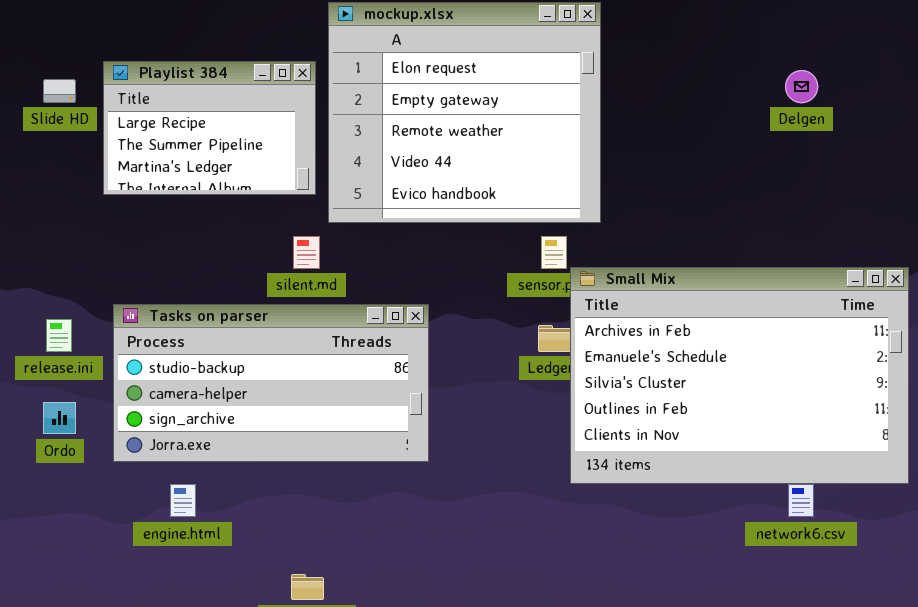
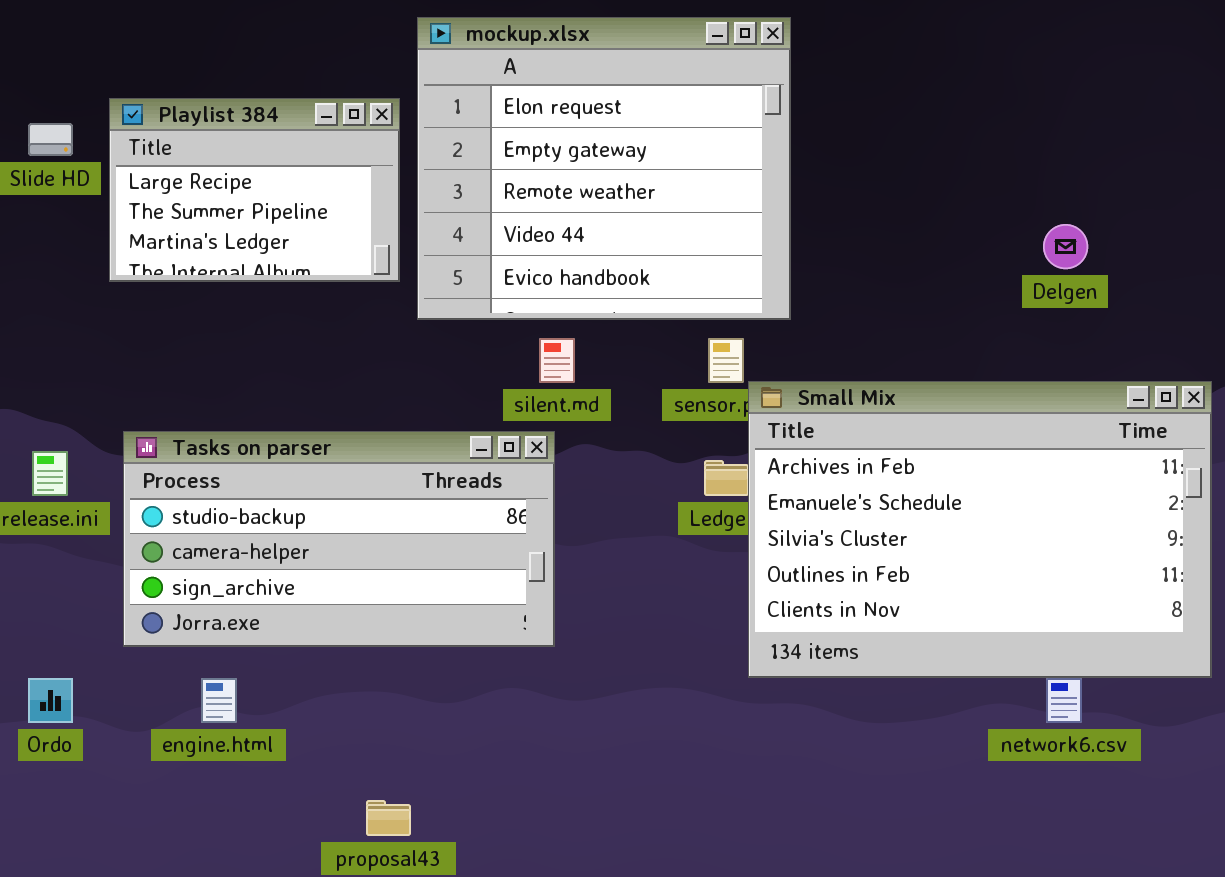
Delgen: [785,70,818,103] -> [1043,224,1088,269], moved
silent.md: [293,236,320,269] -> [539,338,575,383], moved
Ordo: [43,402,76,434] -> [28,678,73,723], moved

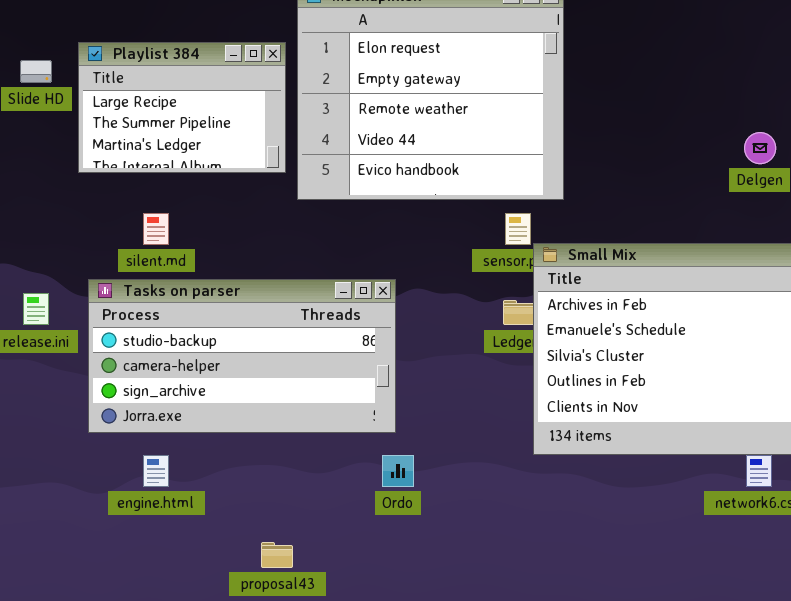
silent.md: [539,338,575,383] -> [143,213,169,245], moved
Ordo: [28,678,73,723] -> [382,455,414,487], moved

